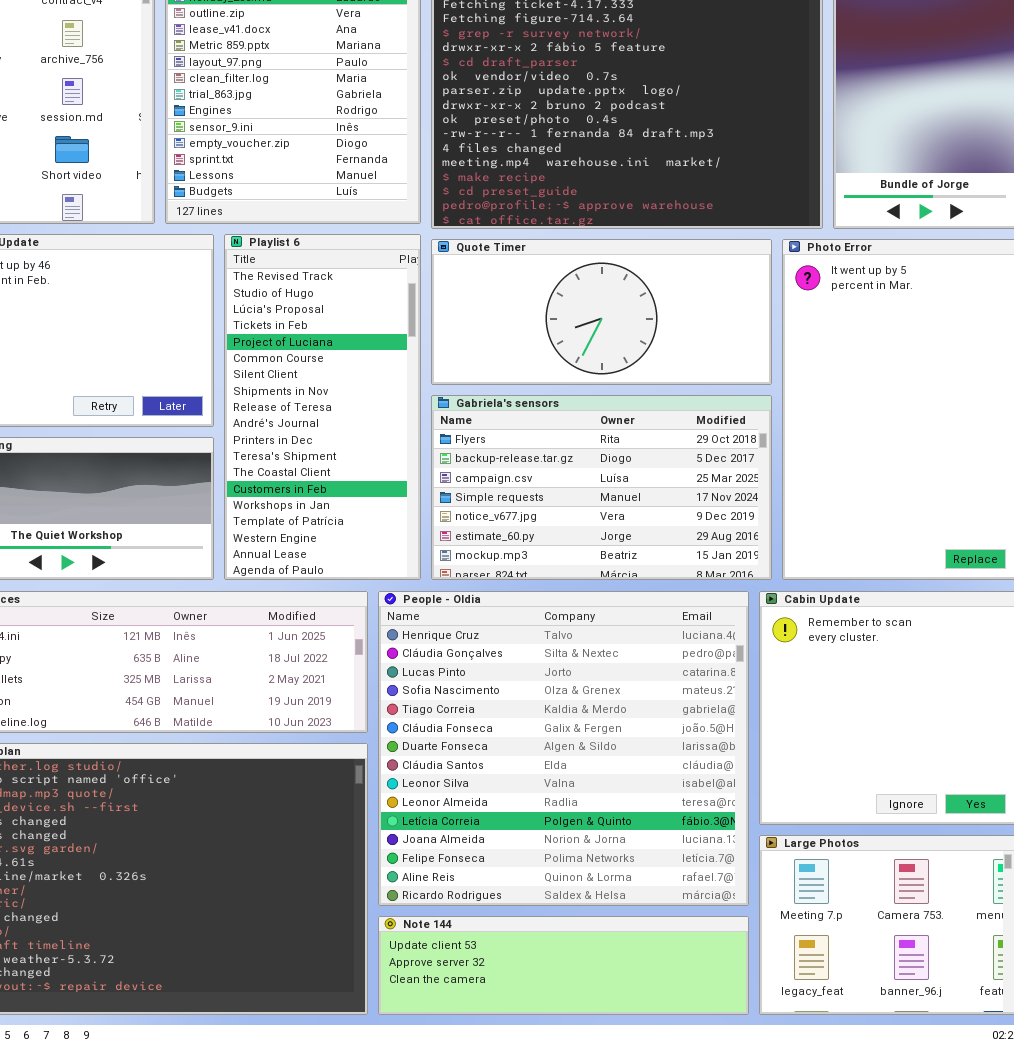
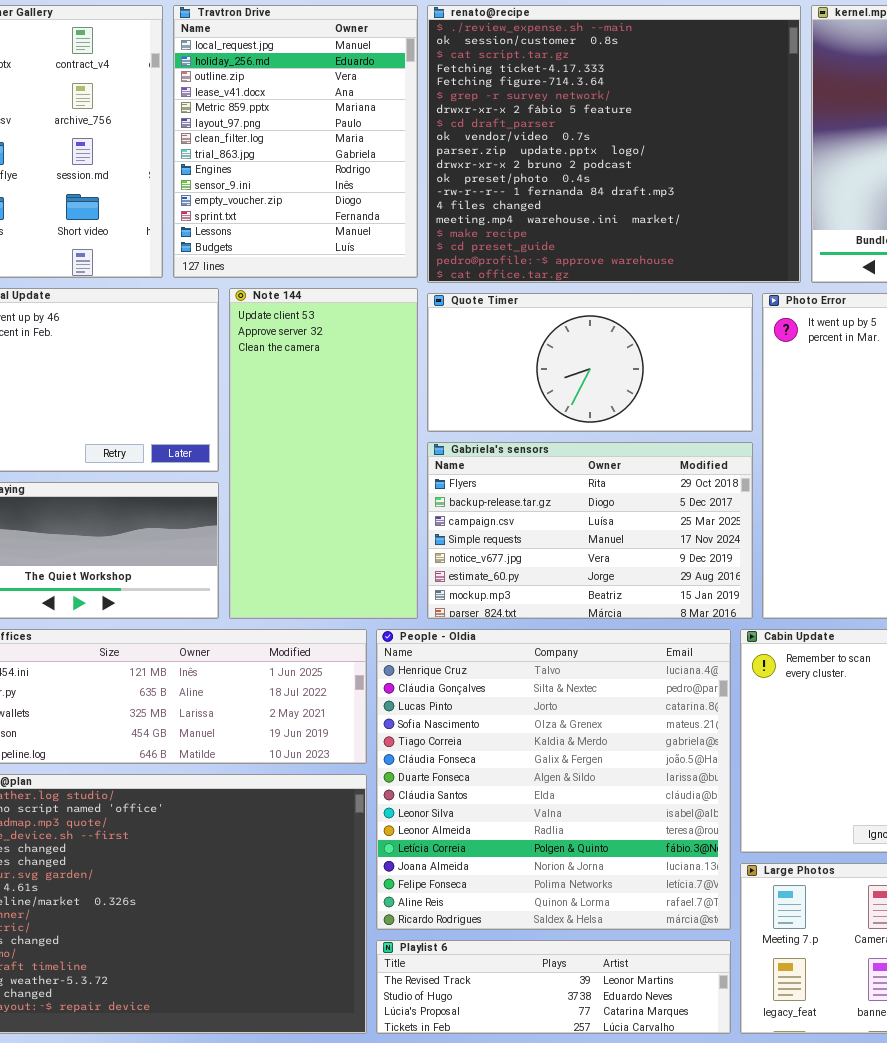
Playlist 6: [224,234,421,580] -> [376,940,731,1034], moved, resized
Note 144: [378,916,749,1015] -> [229,288,418,619], moved, resized

